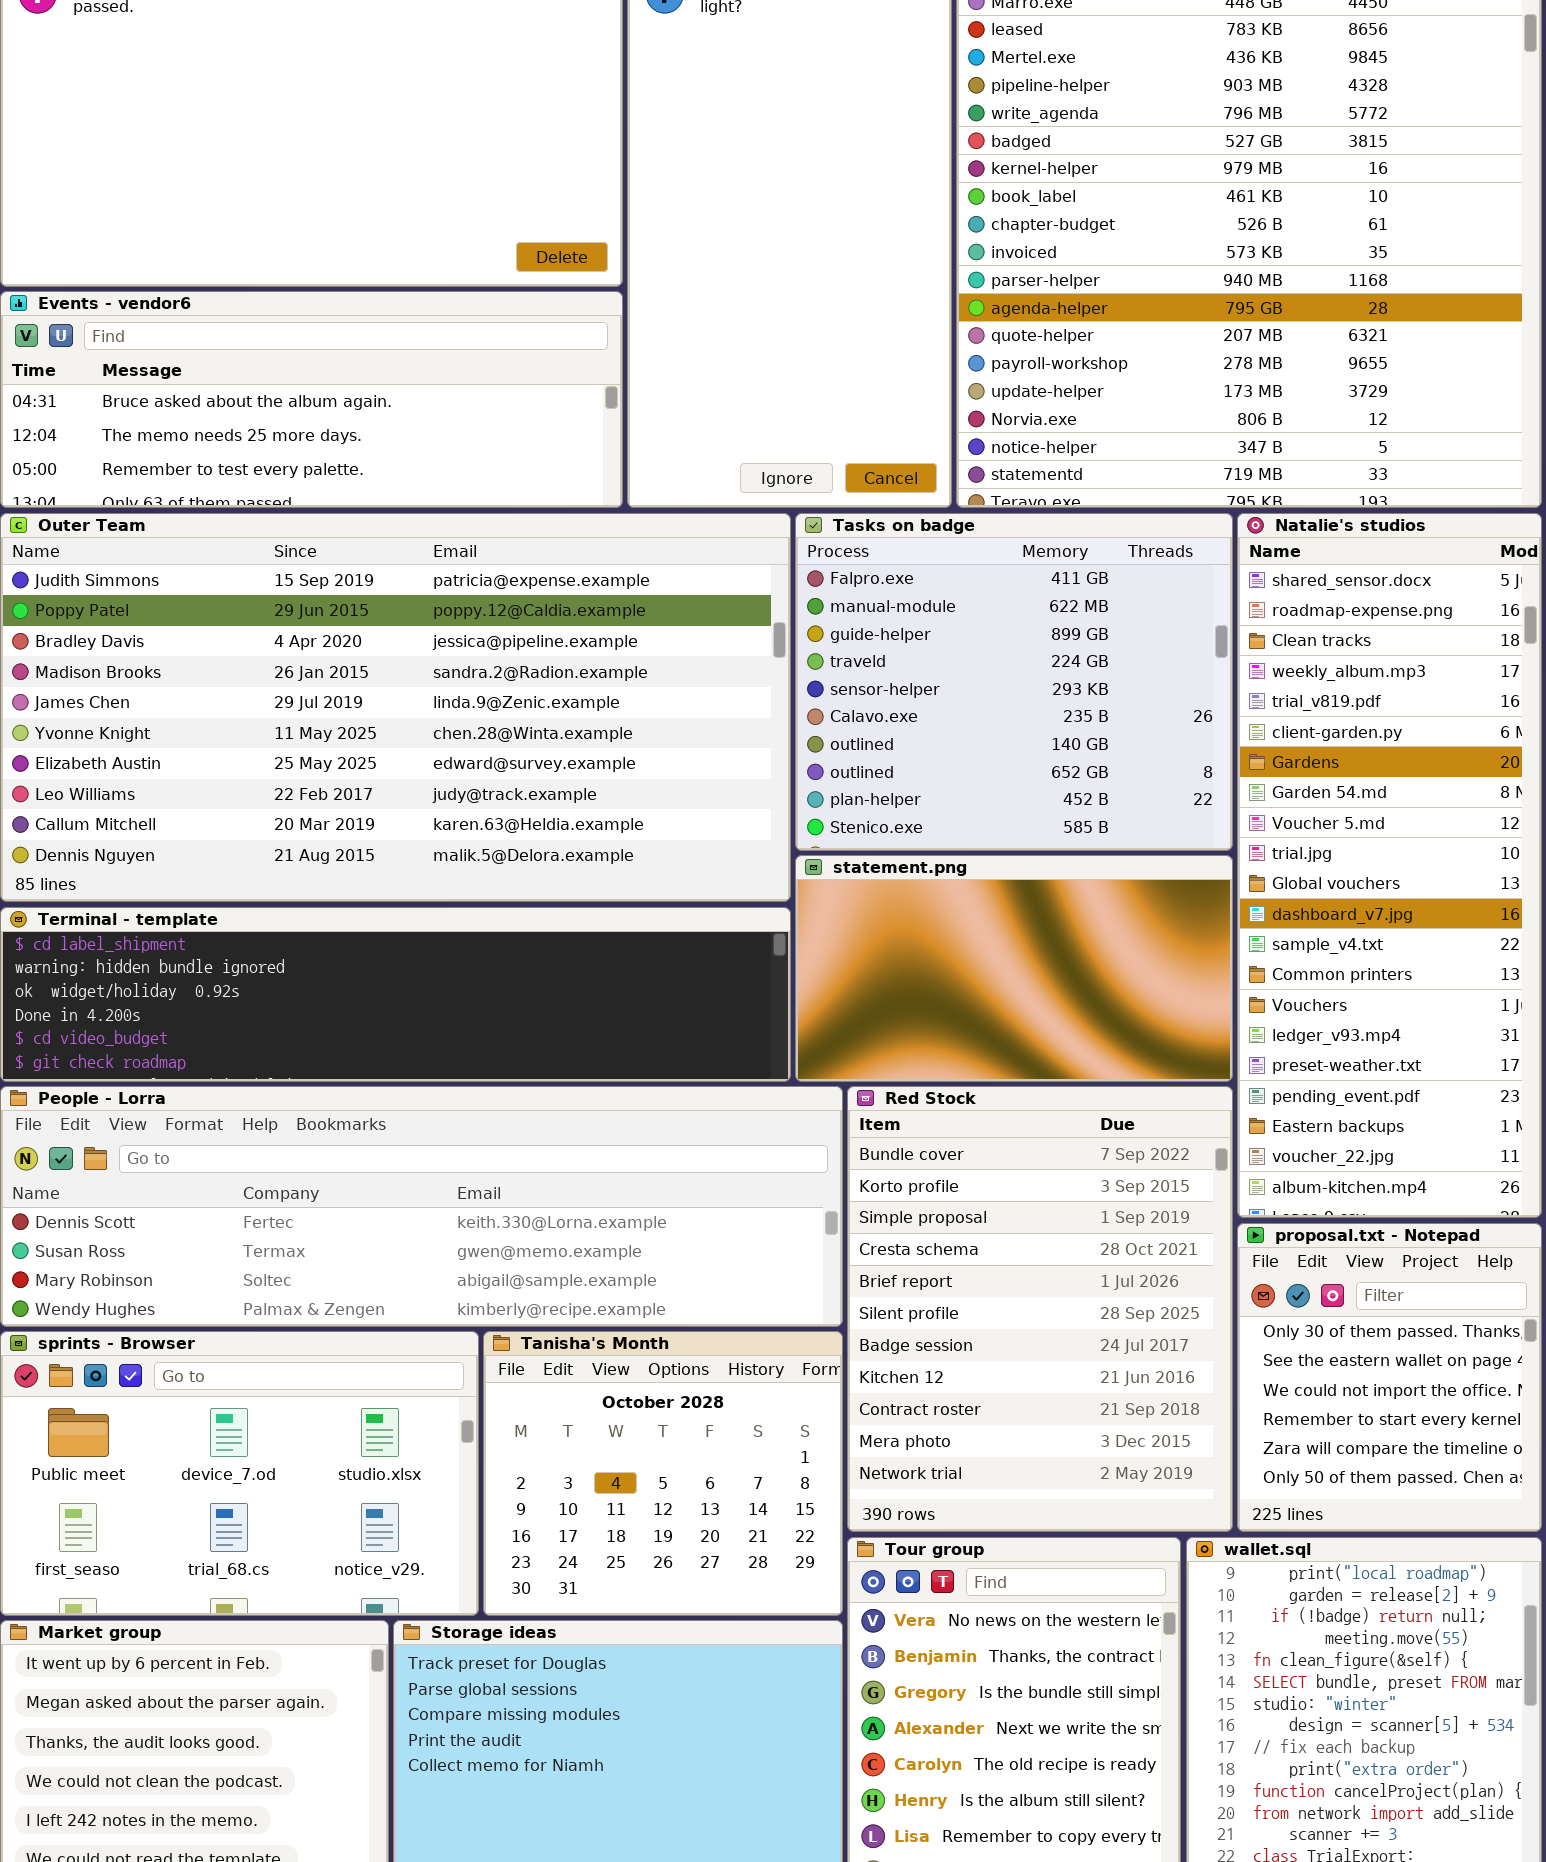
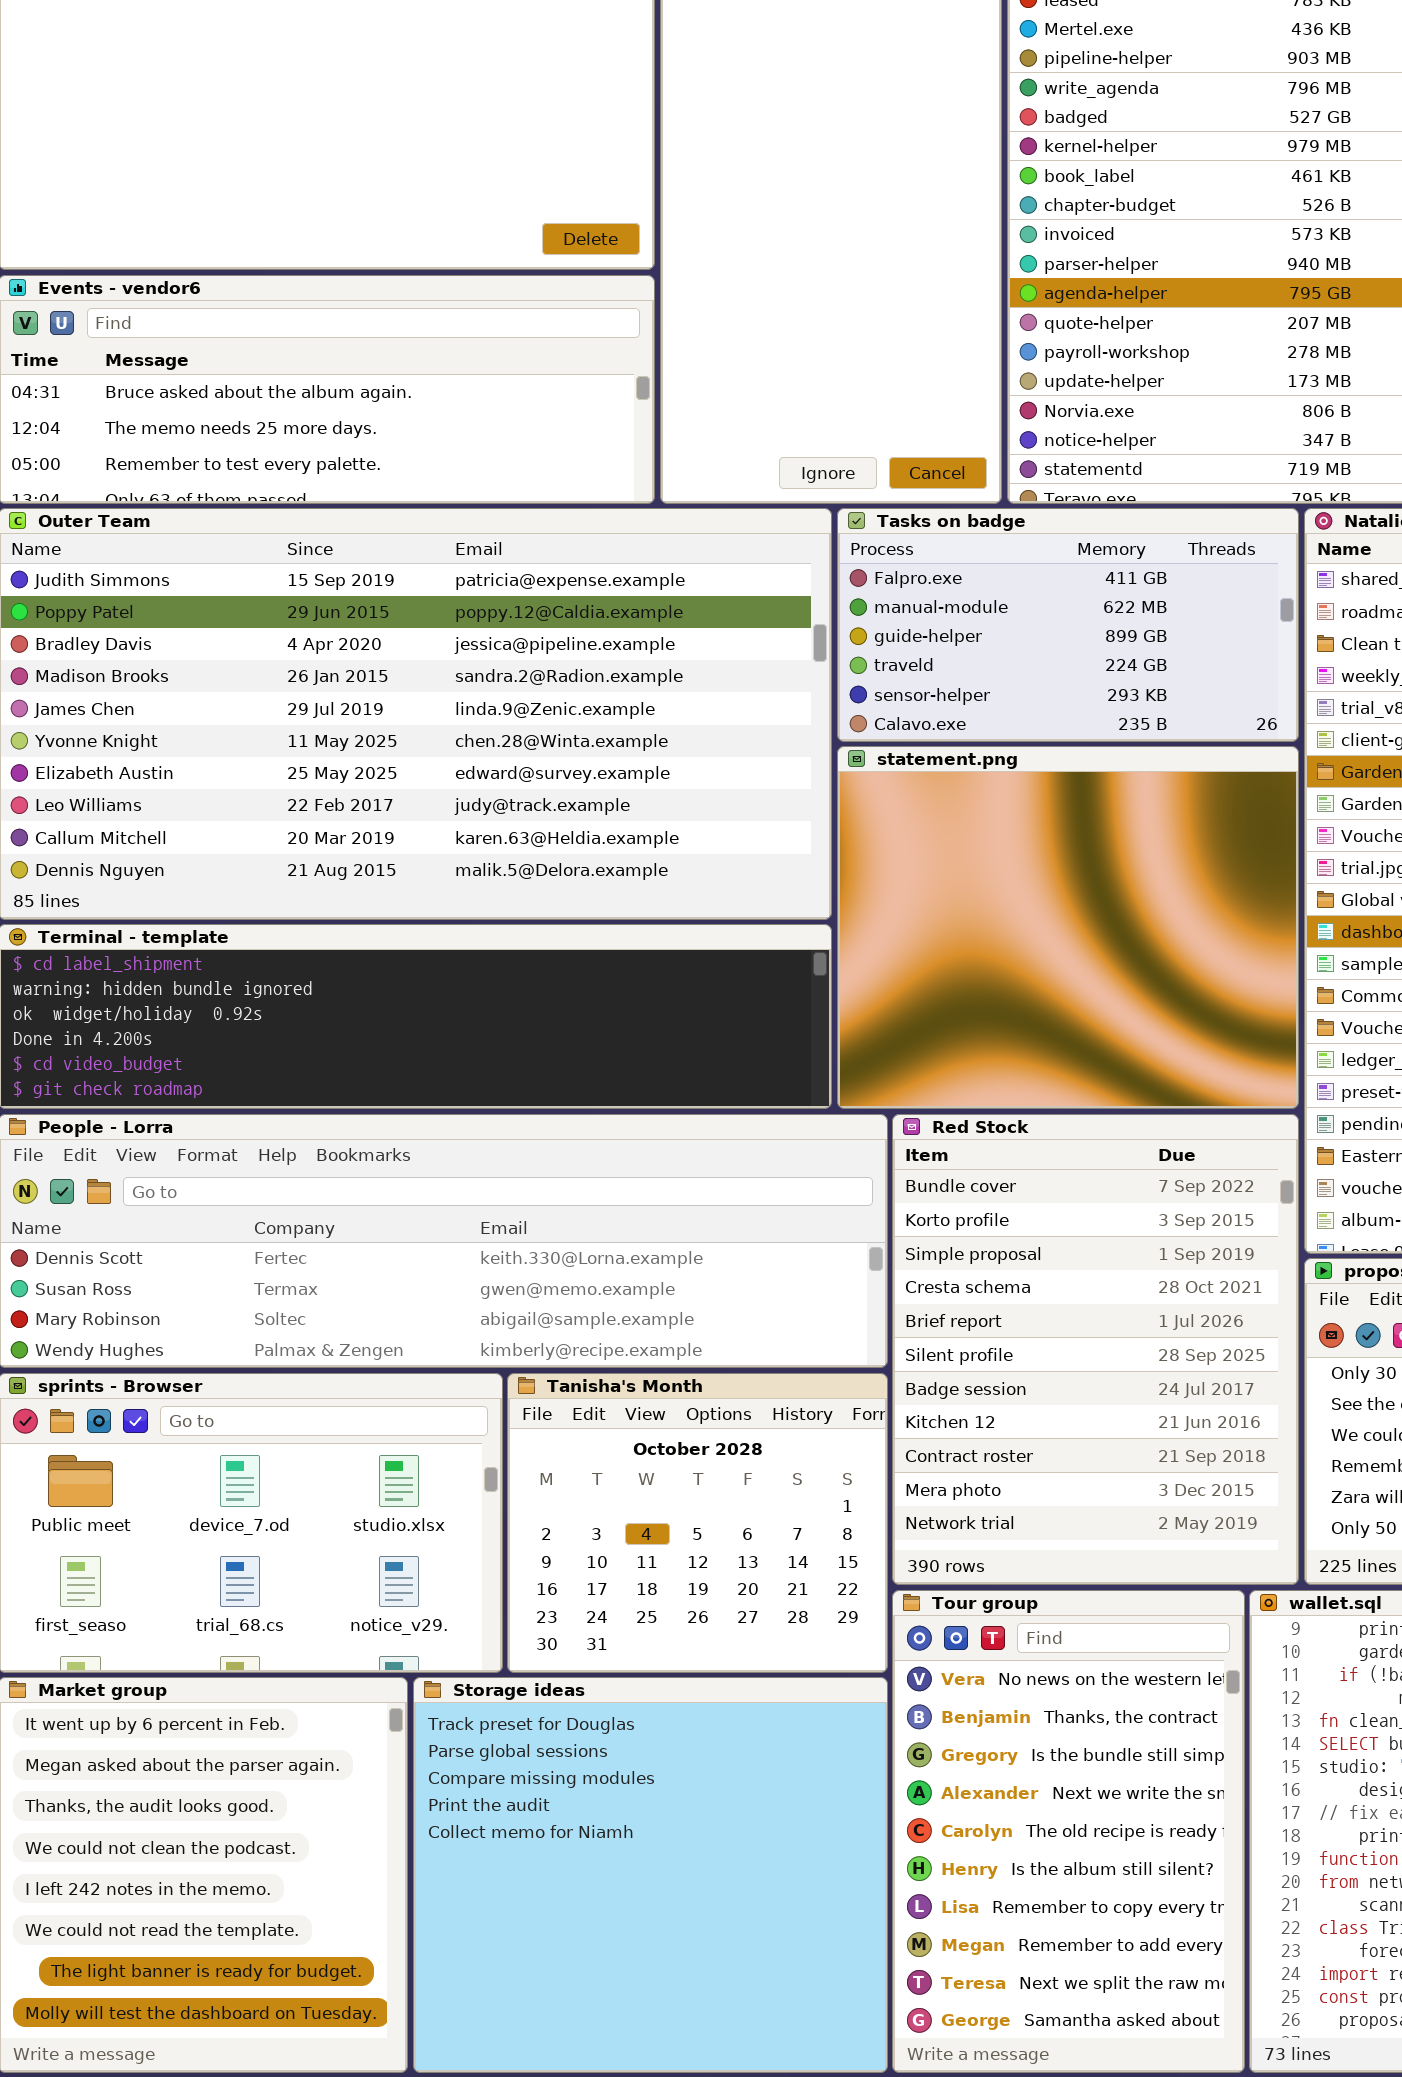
Tasks on badge: [795,513,1233,851] -> [837,508,1299,742], resized
statement.png: [795,855,1233,1082] -> [837,746,1299,1109], resized

